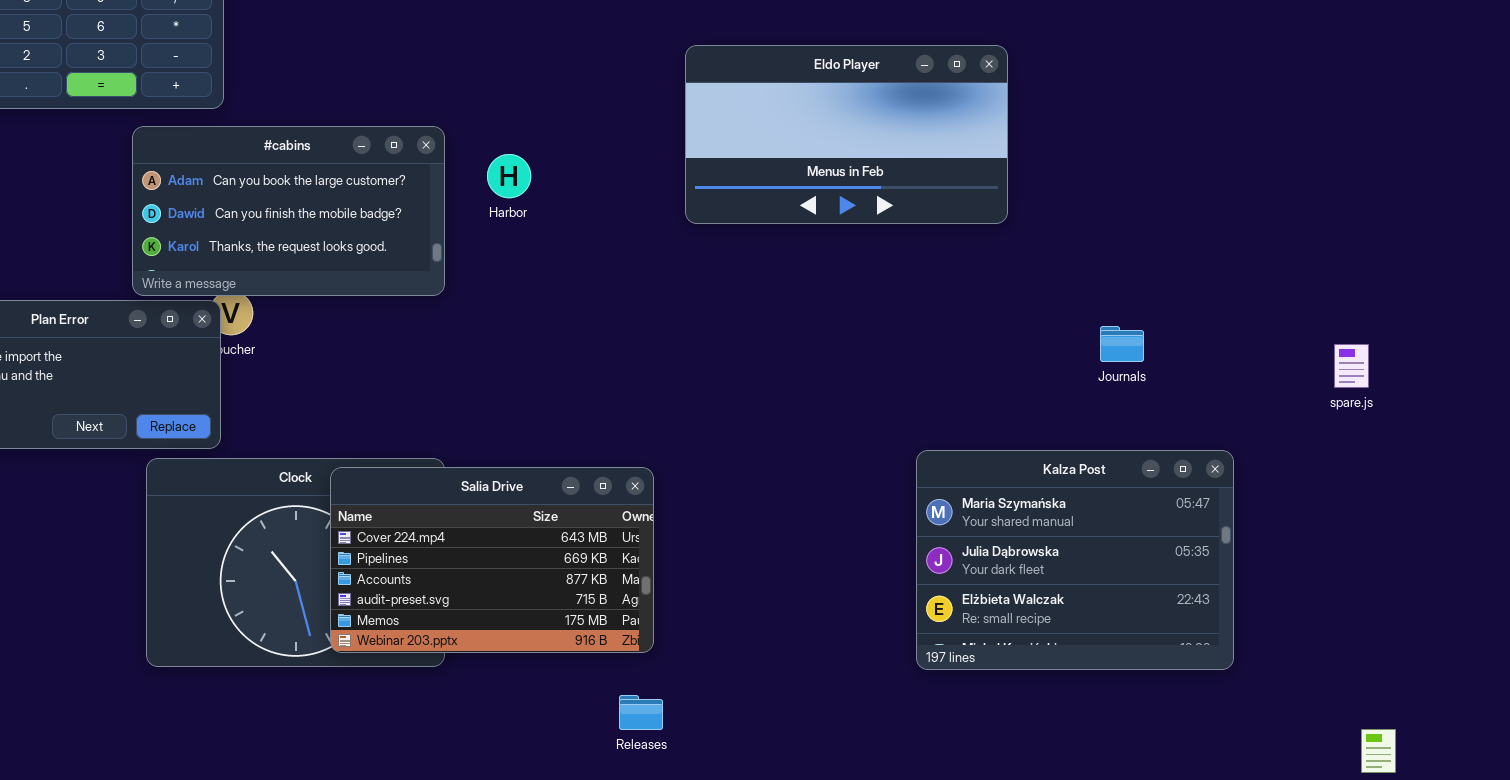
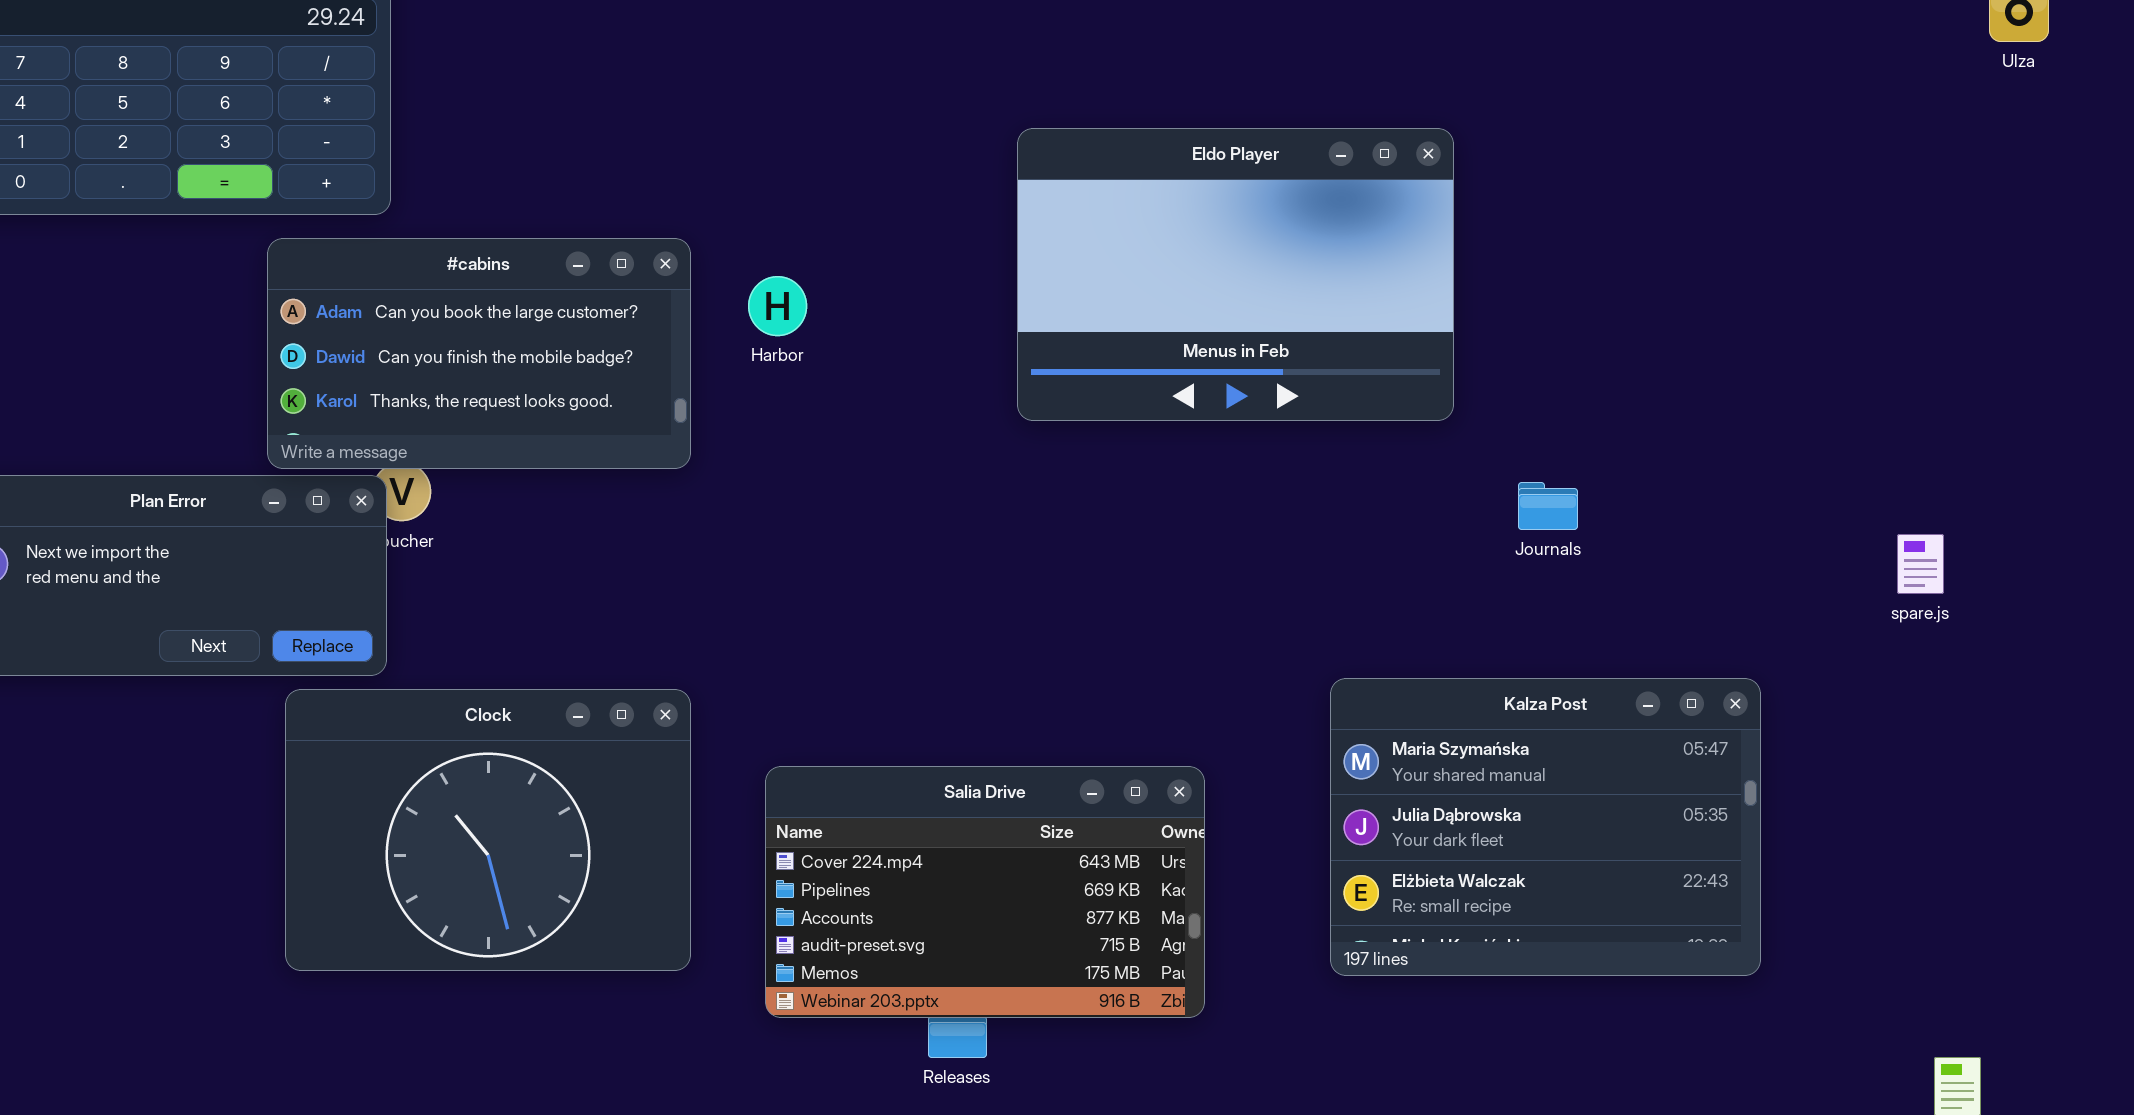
Eldo Player: [685,45,1008,224] -> [1017,128,1454,421], resized
Journals: [1100,326,1144,362] -> [1518,482,1578,530], moved
Salia Drive: [330,467,654,653] -> [765,766,1205,1018], moved

